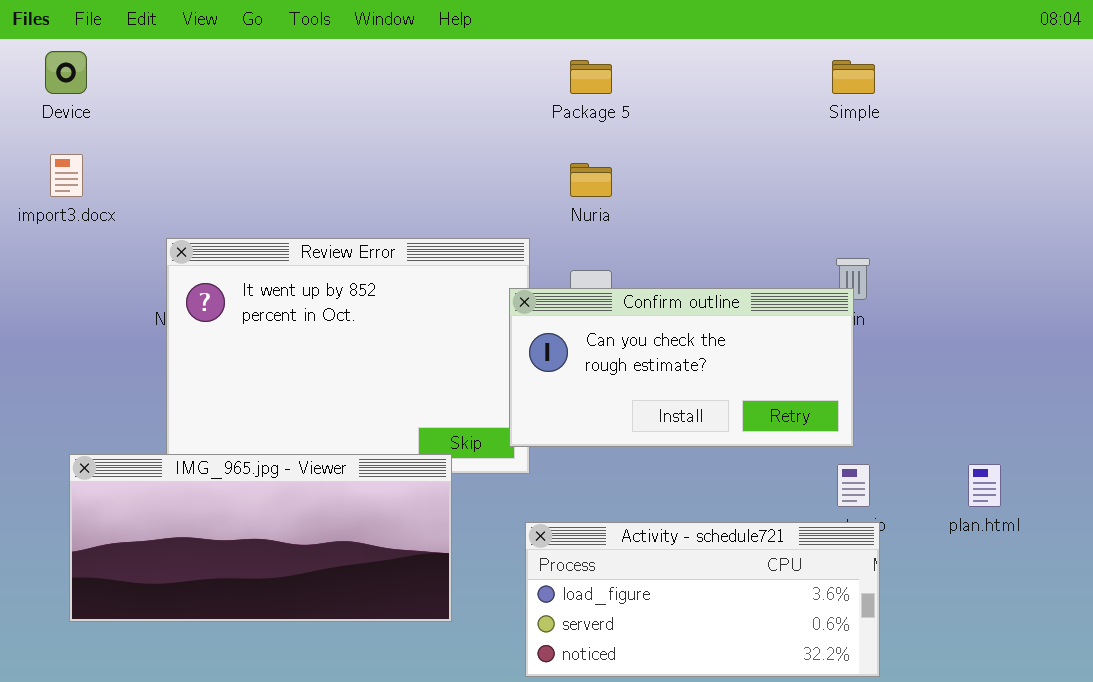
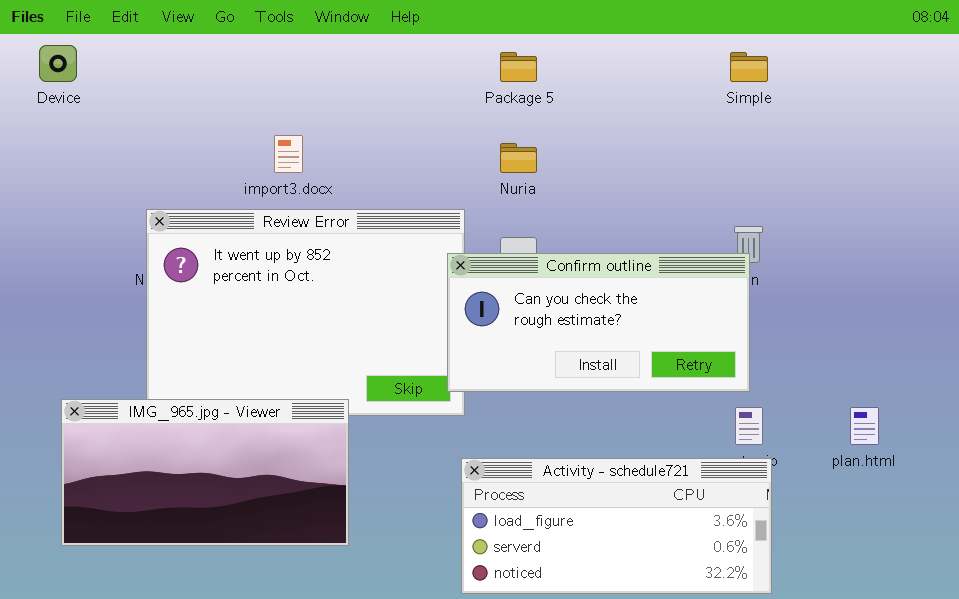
import3.docx: [50,154,83,197] -> [274,135,303,173], moved
IMG_965.jpg - Viewer: [69,454,452,622] -> [61,399,349,546], resized

